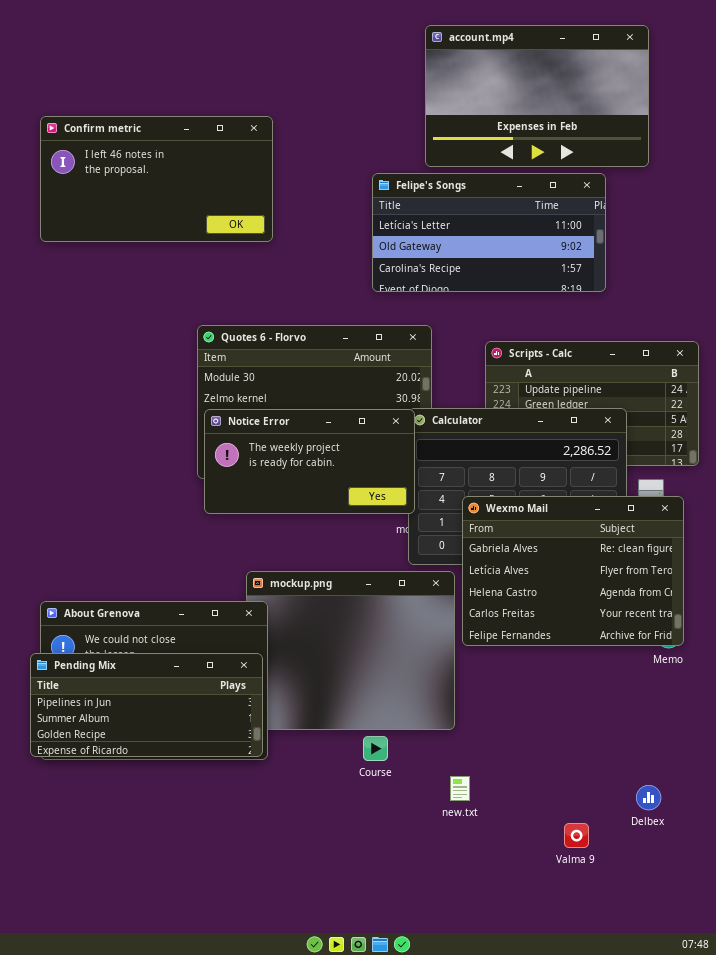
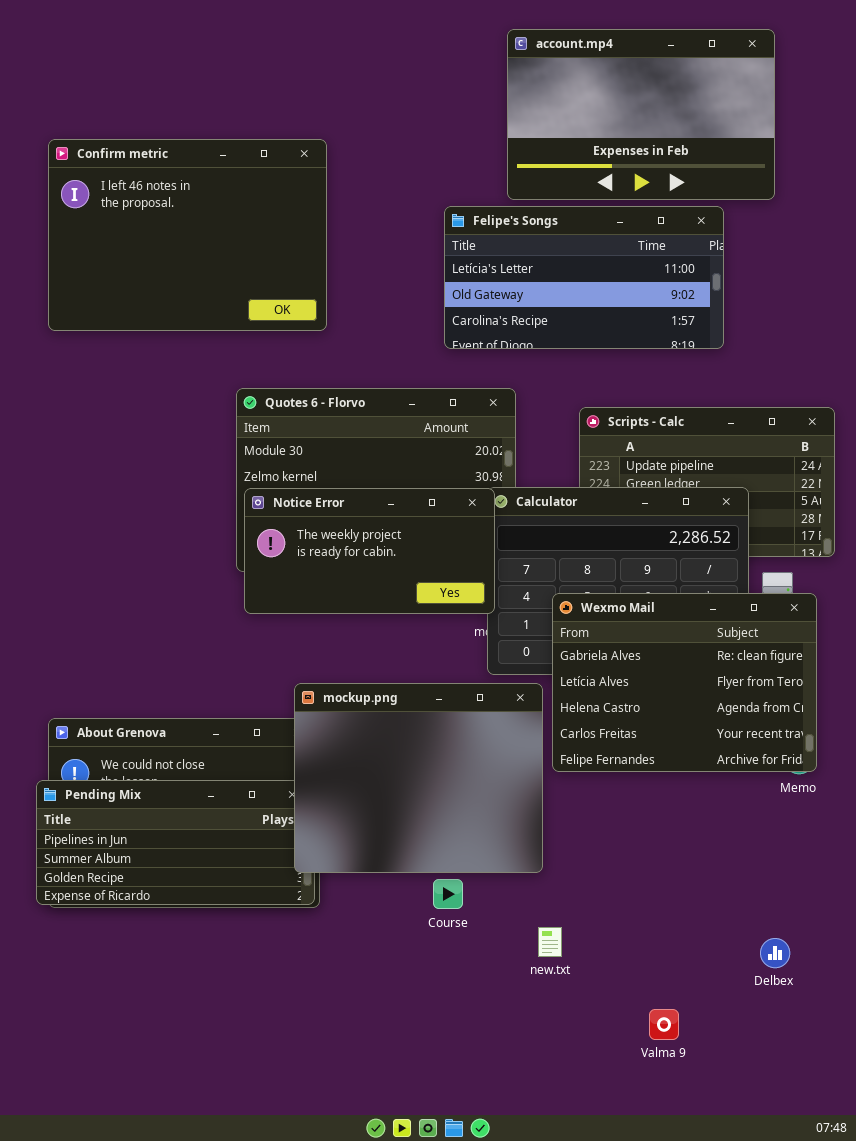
Confirm metric: [40,116,273,242] -> [48,139,327,331], resized
mockup.png: [246,571,455,730] -> [294,683,543,873], raised
Valma 9: [564,823,589,848] -> [649,1009,679,1040], moved

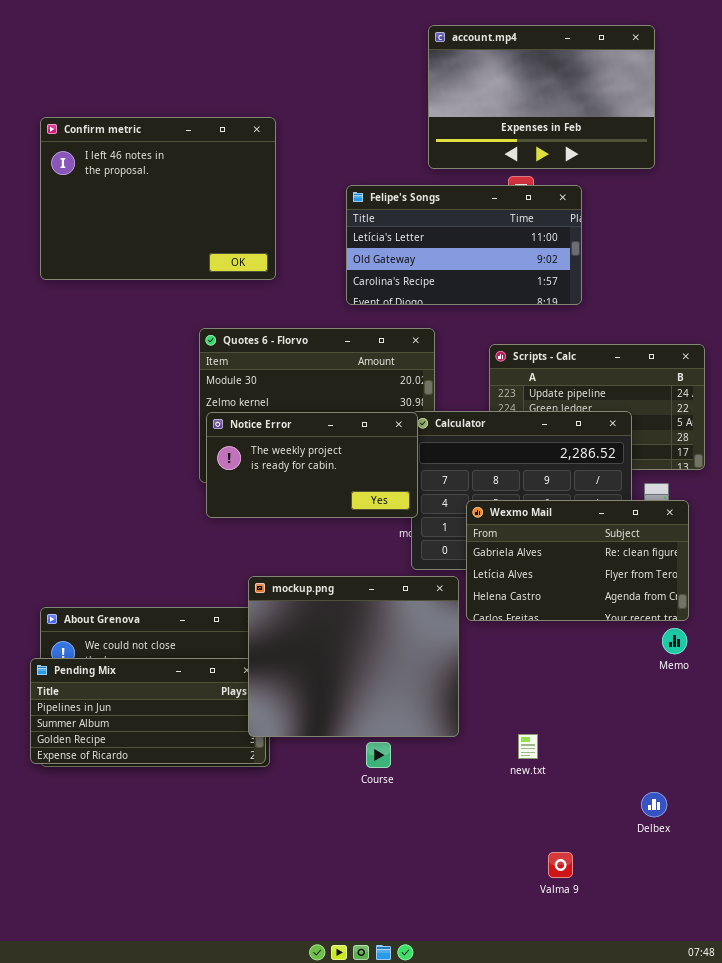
Felipe's Songs: [444,206,724,349] -> [346,185,582,305], moved
Wexmo Mail: [552,593,817,772] -> [466,500,689,621], resized
new.txt: [538,927,562,957] -> [518,734,538,759], moved

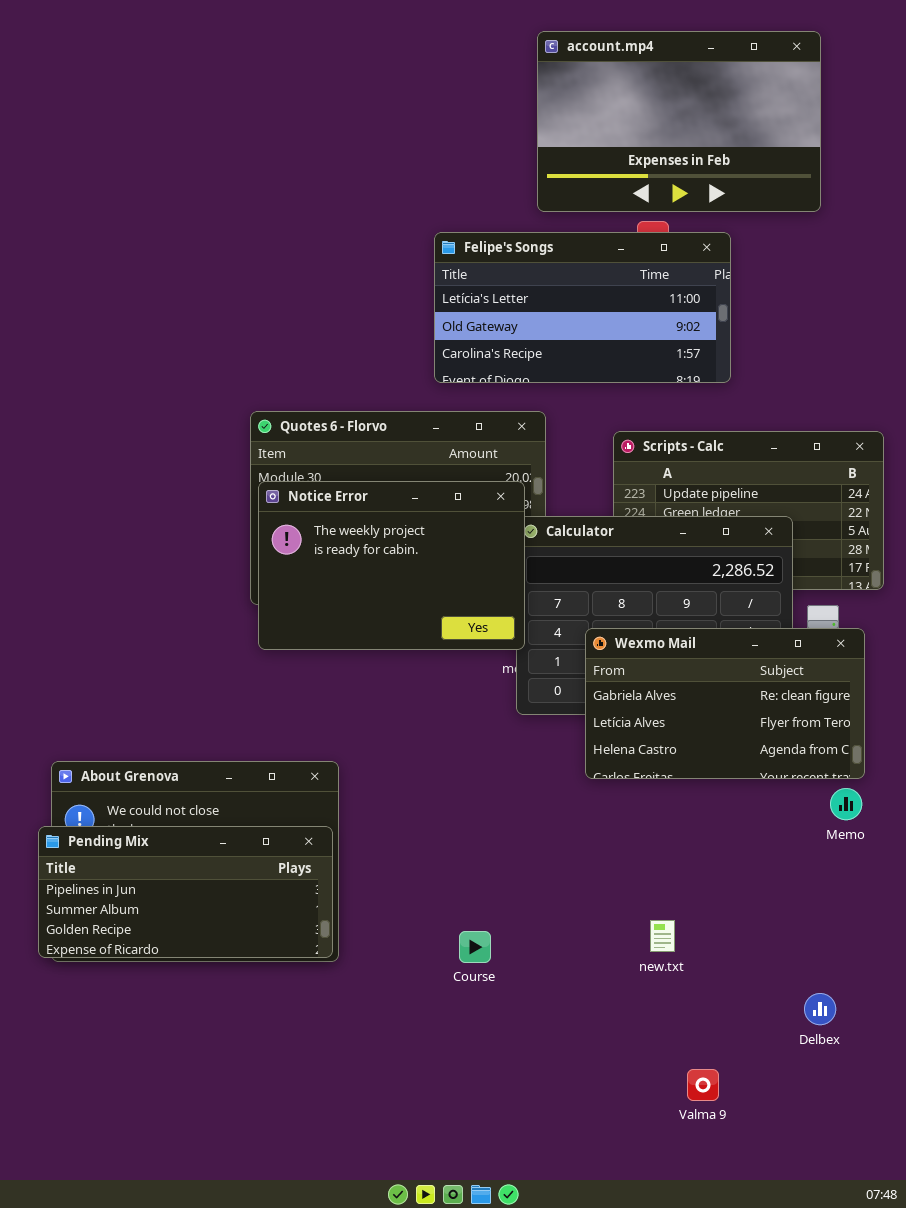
Confirm metric: [40,117,276,280] -> none, closed
Notice Error: [206,412,418,518] -> [258,481,525,650], resized
mockup.png: [248,576,459,737] -> none, closed

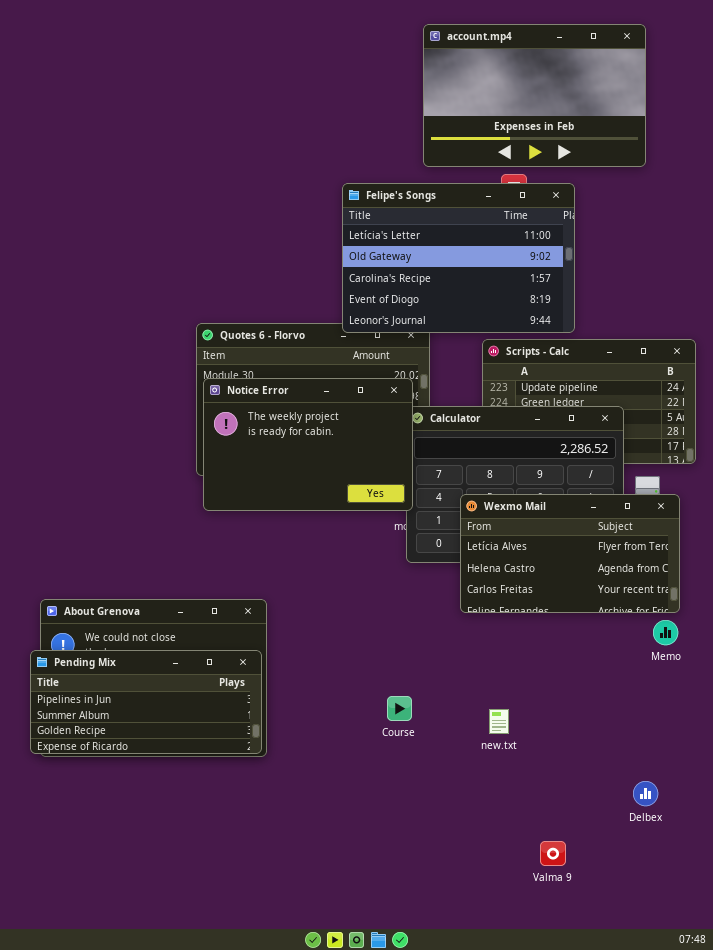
Felipe's Songs: [434,232,731,383] -> [342,183,575,333], resized
Wexmo Mail: [585,628,865,779] -> [460,494,680,613], scrolled down 1 row
new.txt: [650,920,675,952] -> [489,709,509,734], moved
Course: [459,931,491,963] -> [387,696,412,721], moved

